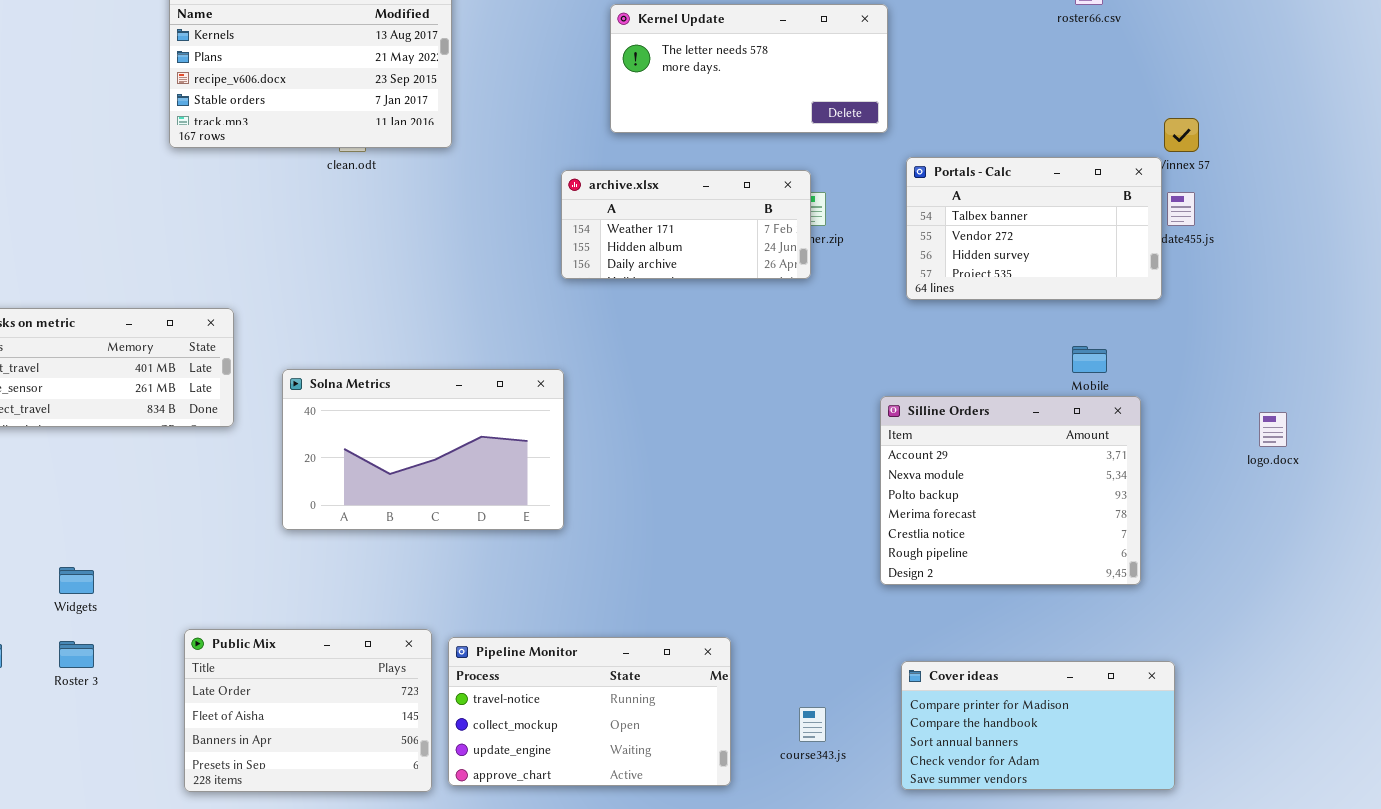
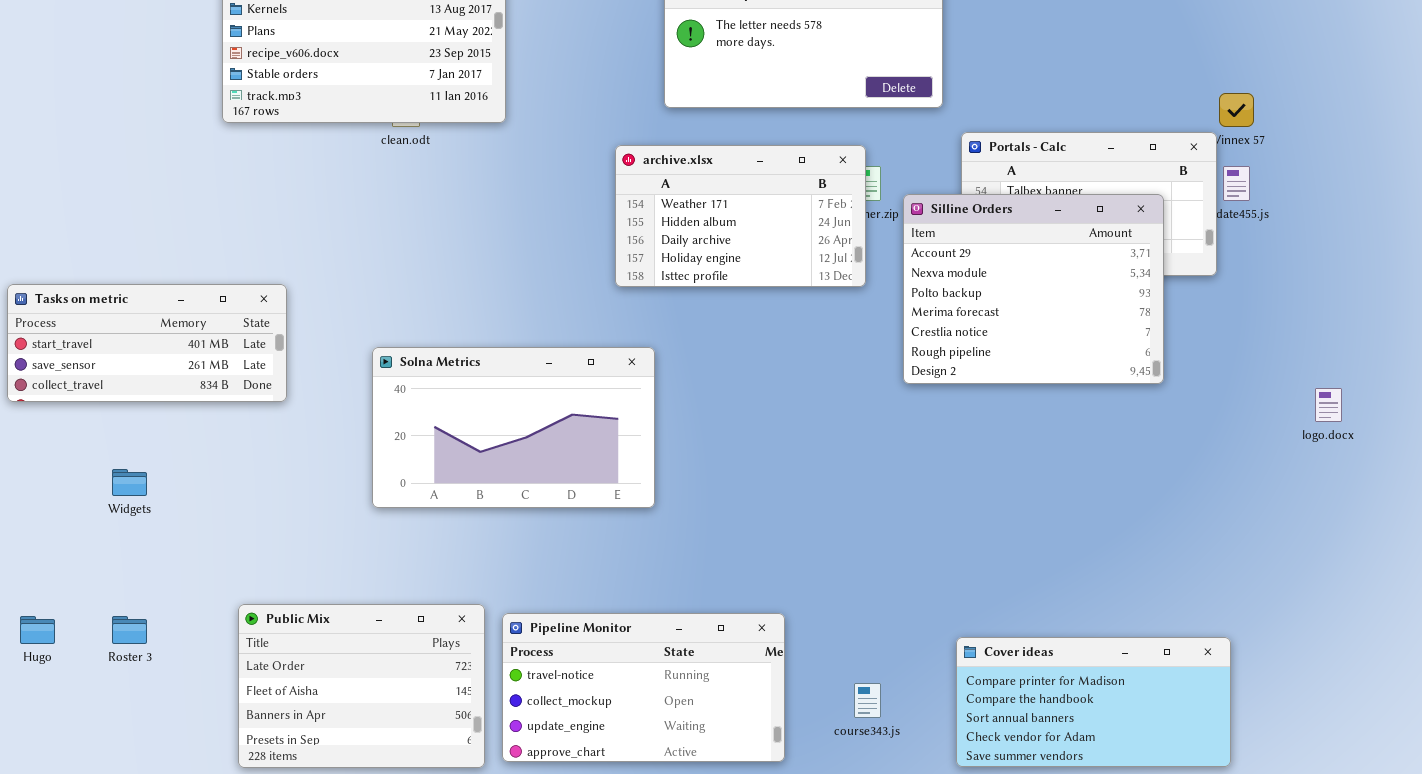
archive.xlsx: [561,170,811,279] -> [615,145,866,287], resized
Solna Metrics: [282,369,564,530] -> [372,347,655,508], moved
Silline Orders: [880,396,1141,585] -> [903,194,1164,384], moved
Widgets: [59,567,94,594] -> [112,469,147,496], moved

